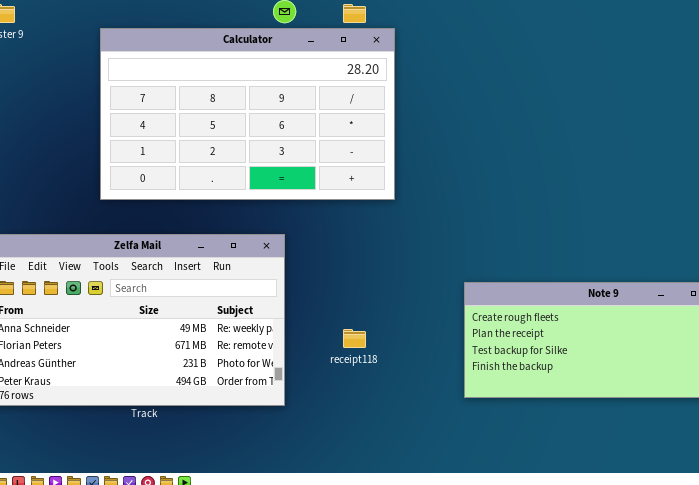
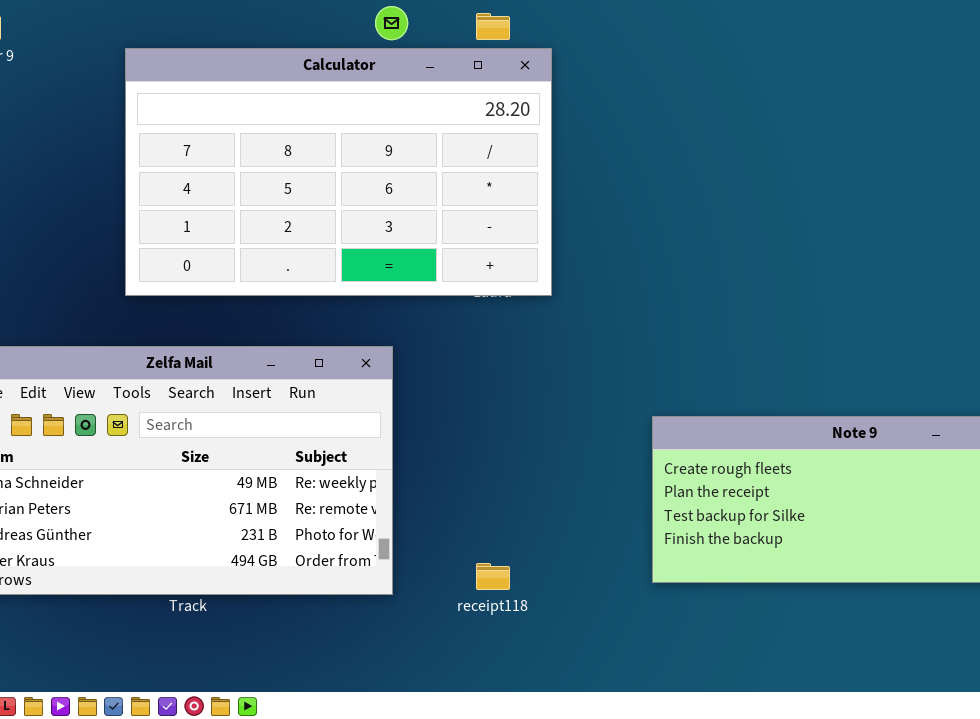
receipt118: [343,329,366,348] -> [476,563,510,590], moved

